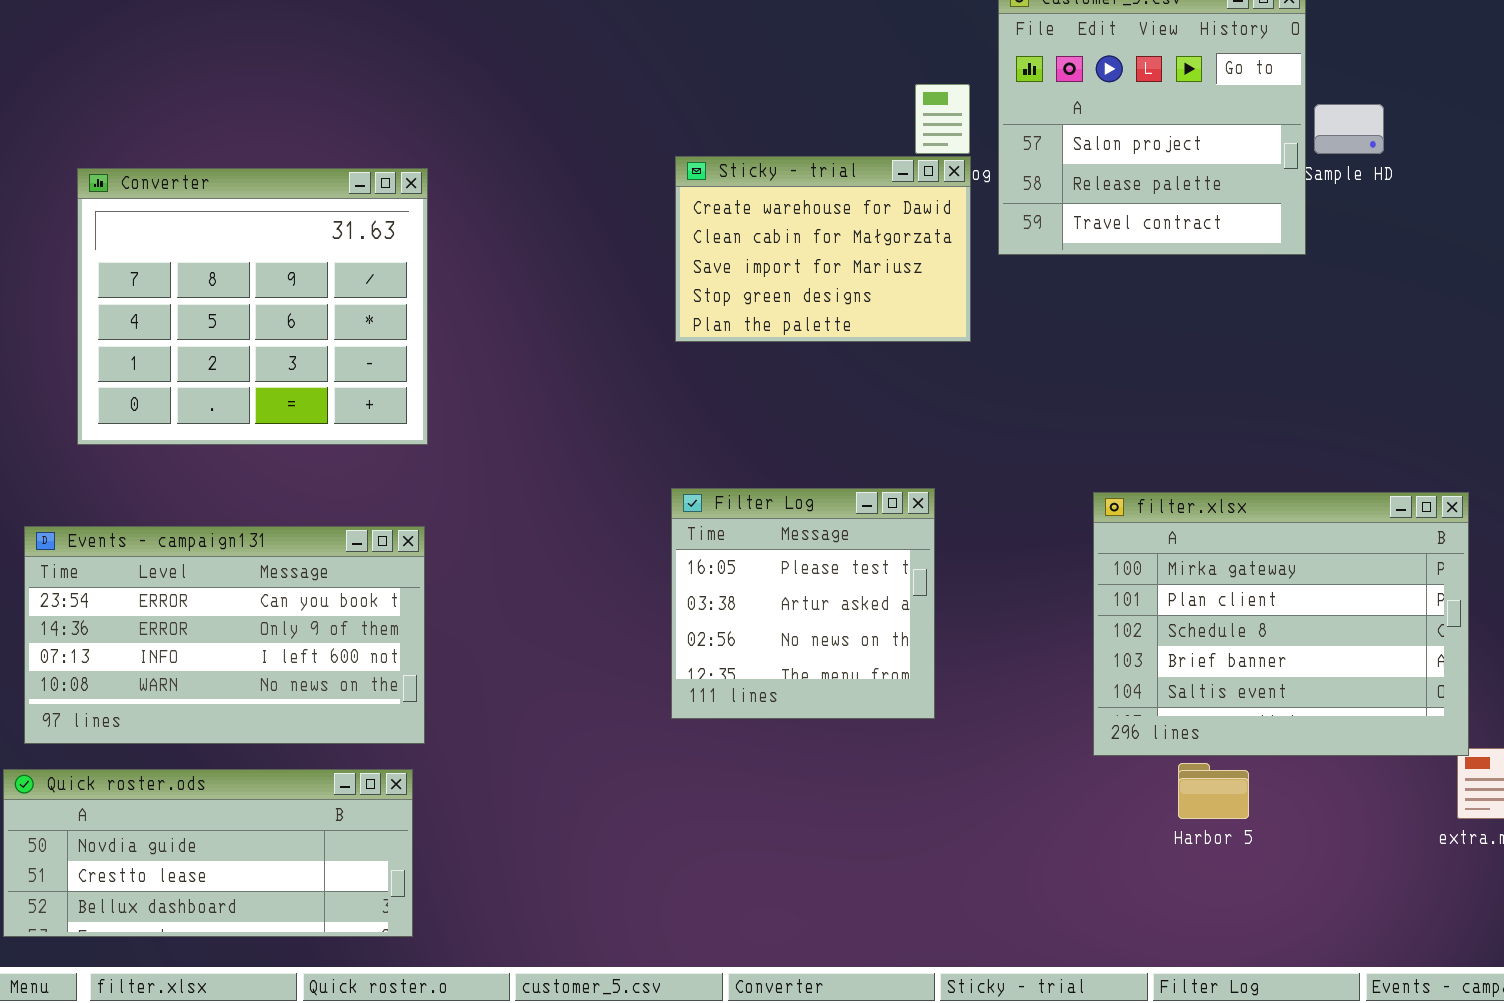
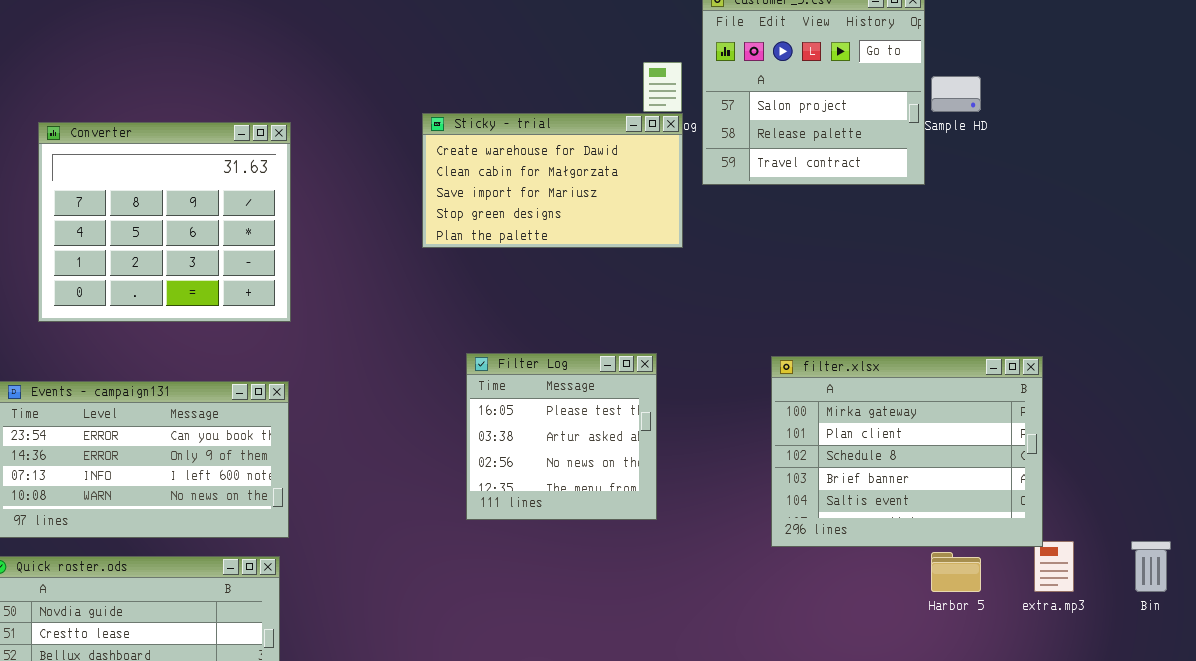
Sticky - trial: [675,156,971,342] -> [422,113,683,248], resized
Harbor 5: [1178,763,1249,819] -> [931,552,981,592], moved

